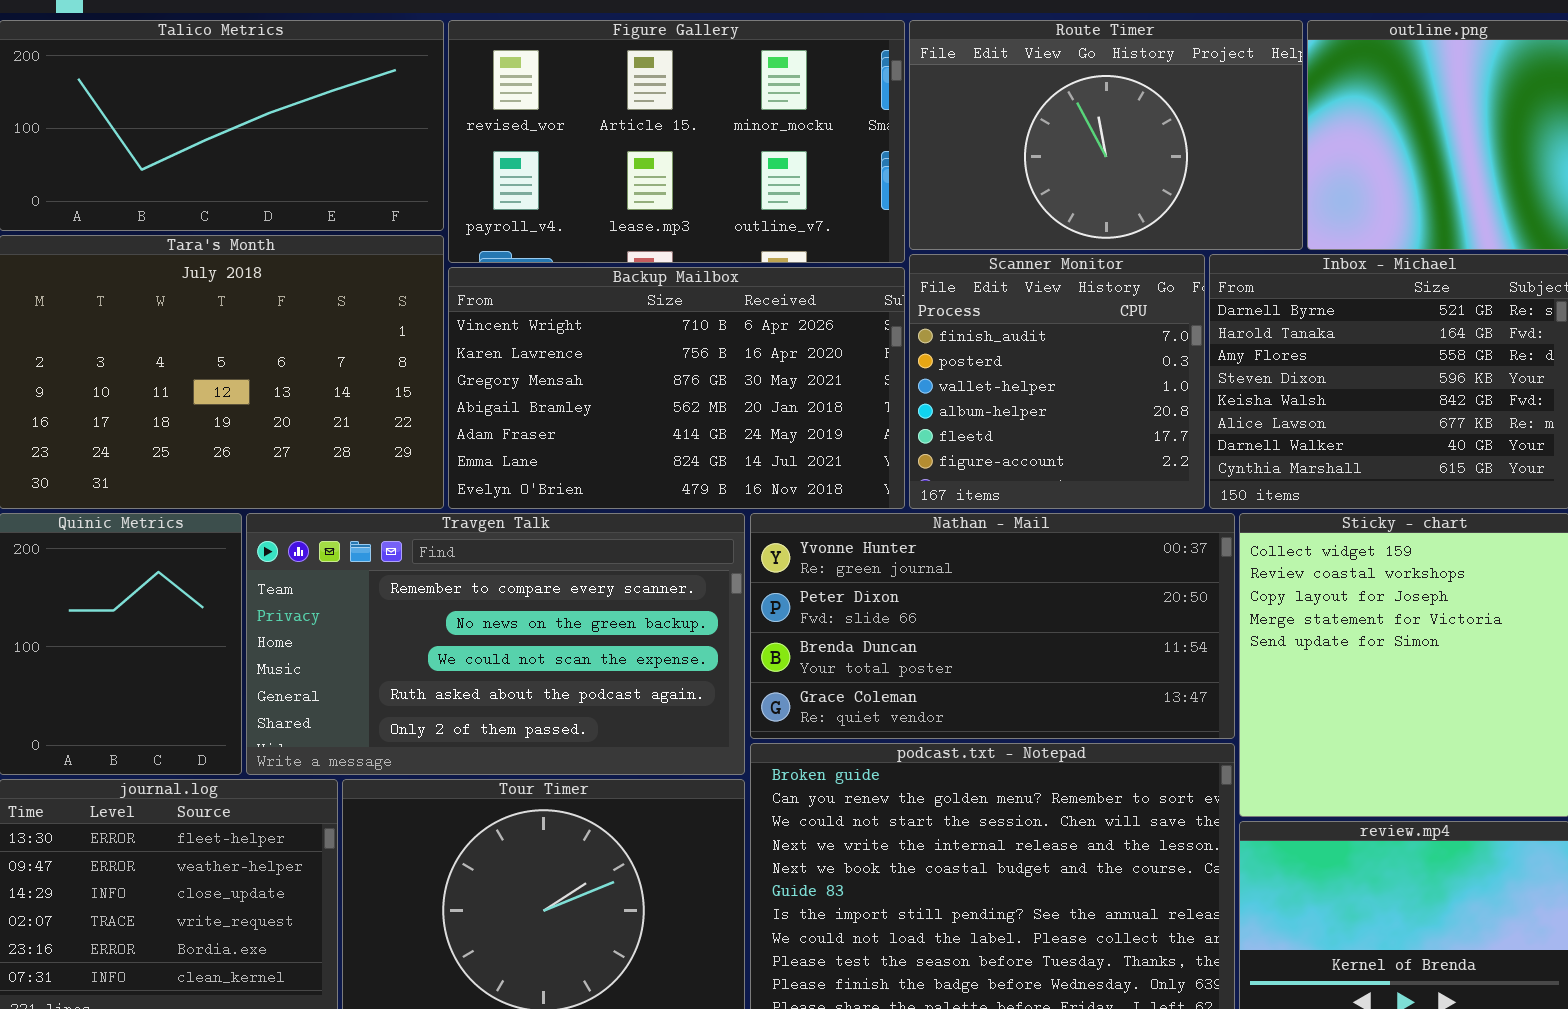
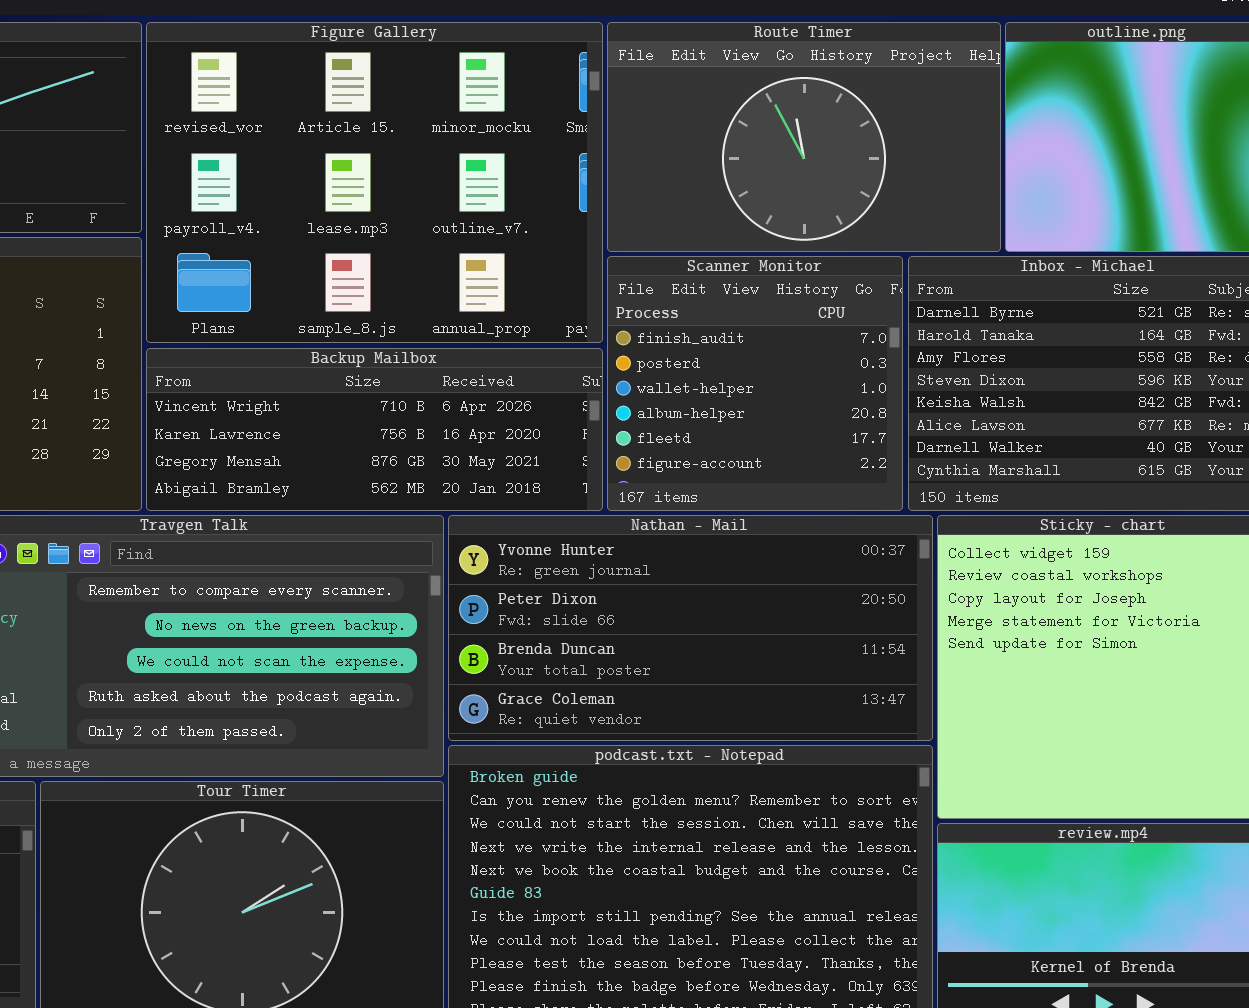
Figure Gallery: [448,20,905,263] -> [146,22,603,343], resized
Backup Mailbox: [448,267,905,509] -> [146,348,603,511], resized

